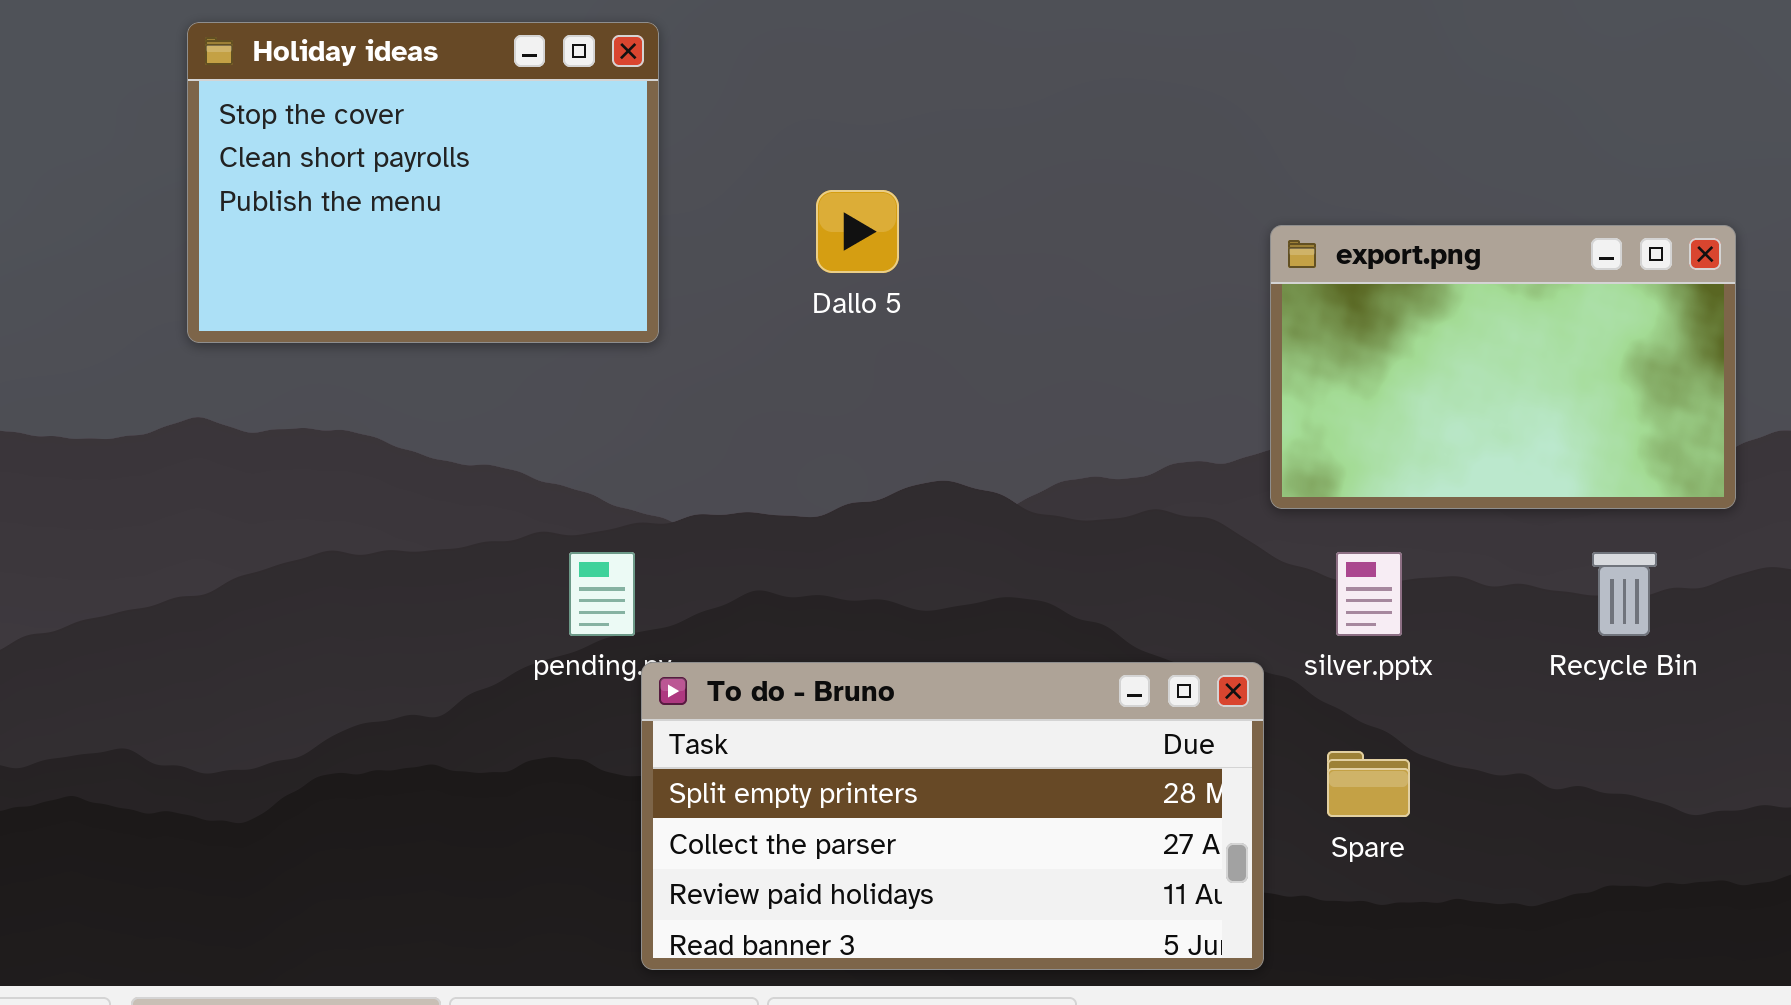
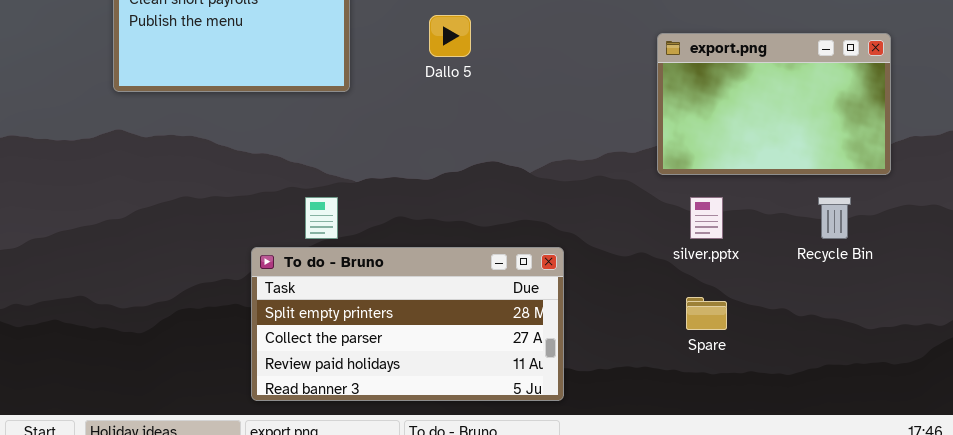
To do - Bruno: [641,662,1264,970] -> [251,247,564,401], moved

